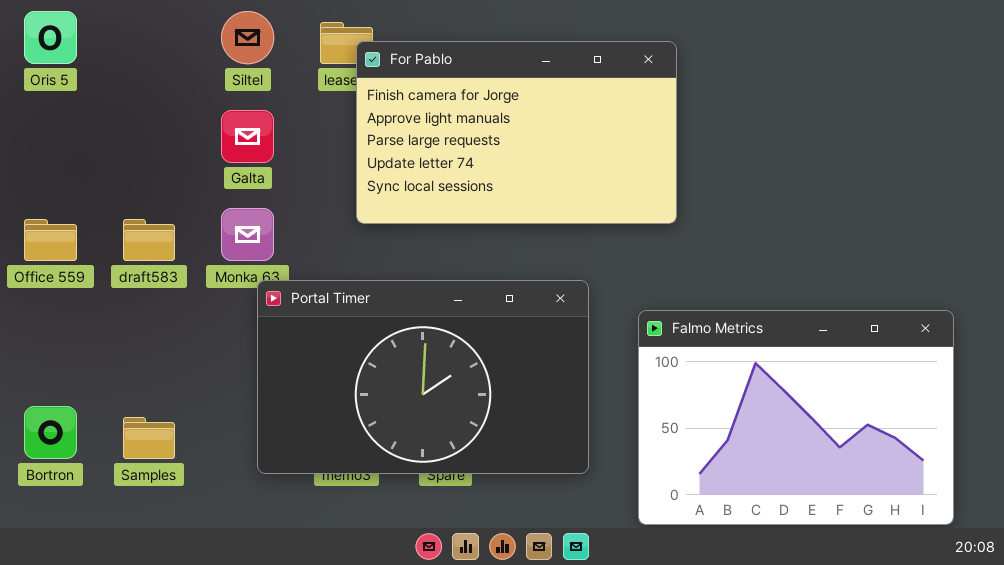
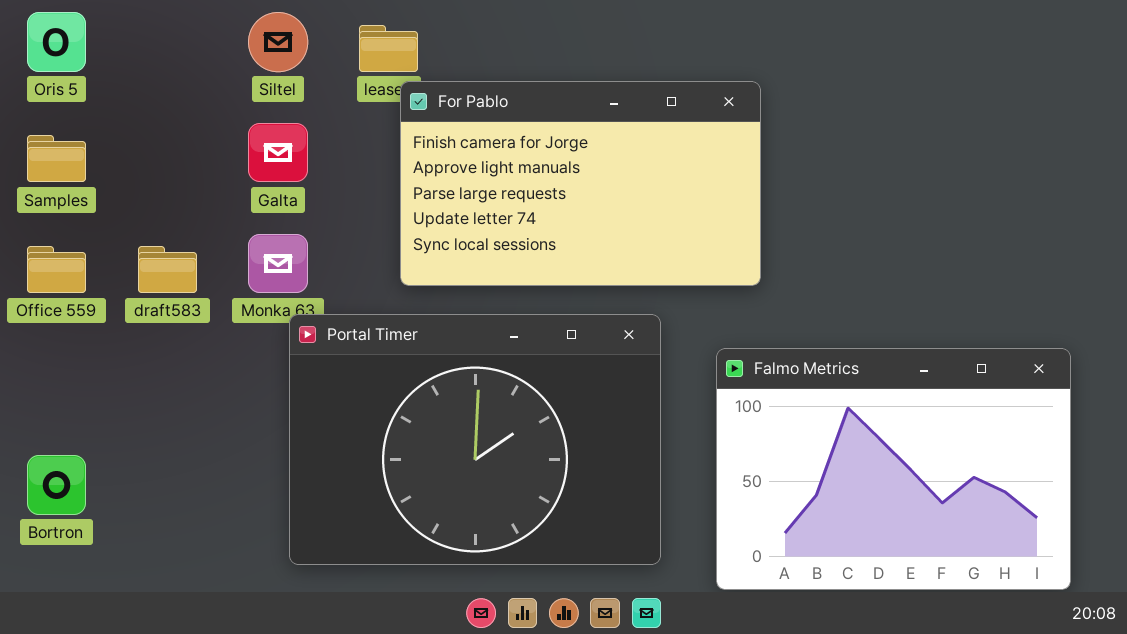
For Pablo: [356,41,677,224] -> [400,81,761,286], moved
Portal Timer: [257,280,589,474] -> [289,314,661,565], resized
Samples: [123,417,175,459] -> [27,135,86,182], moved

